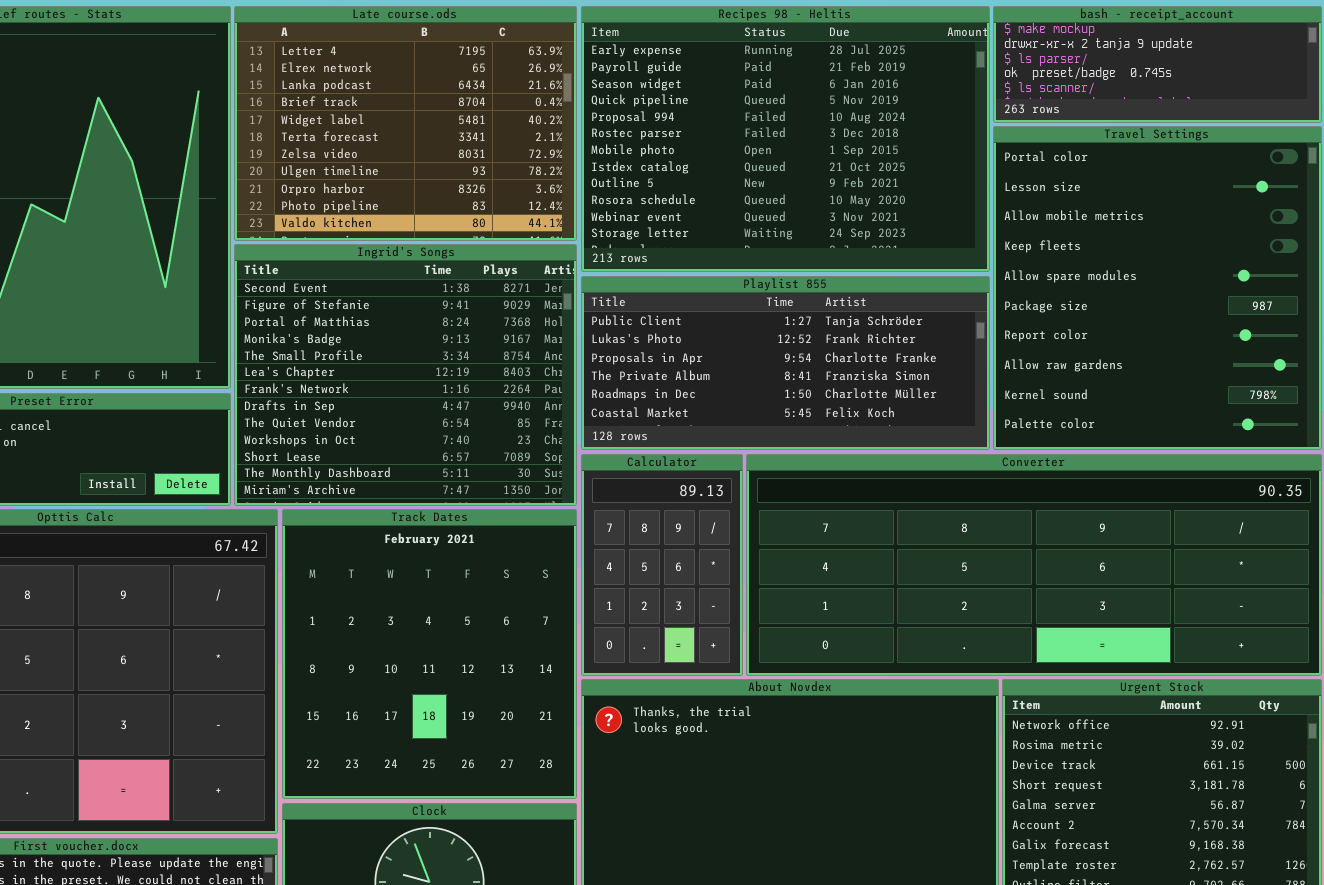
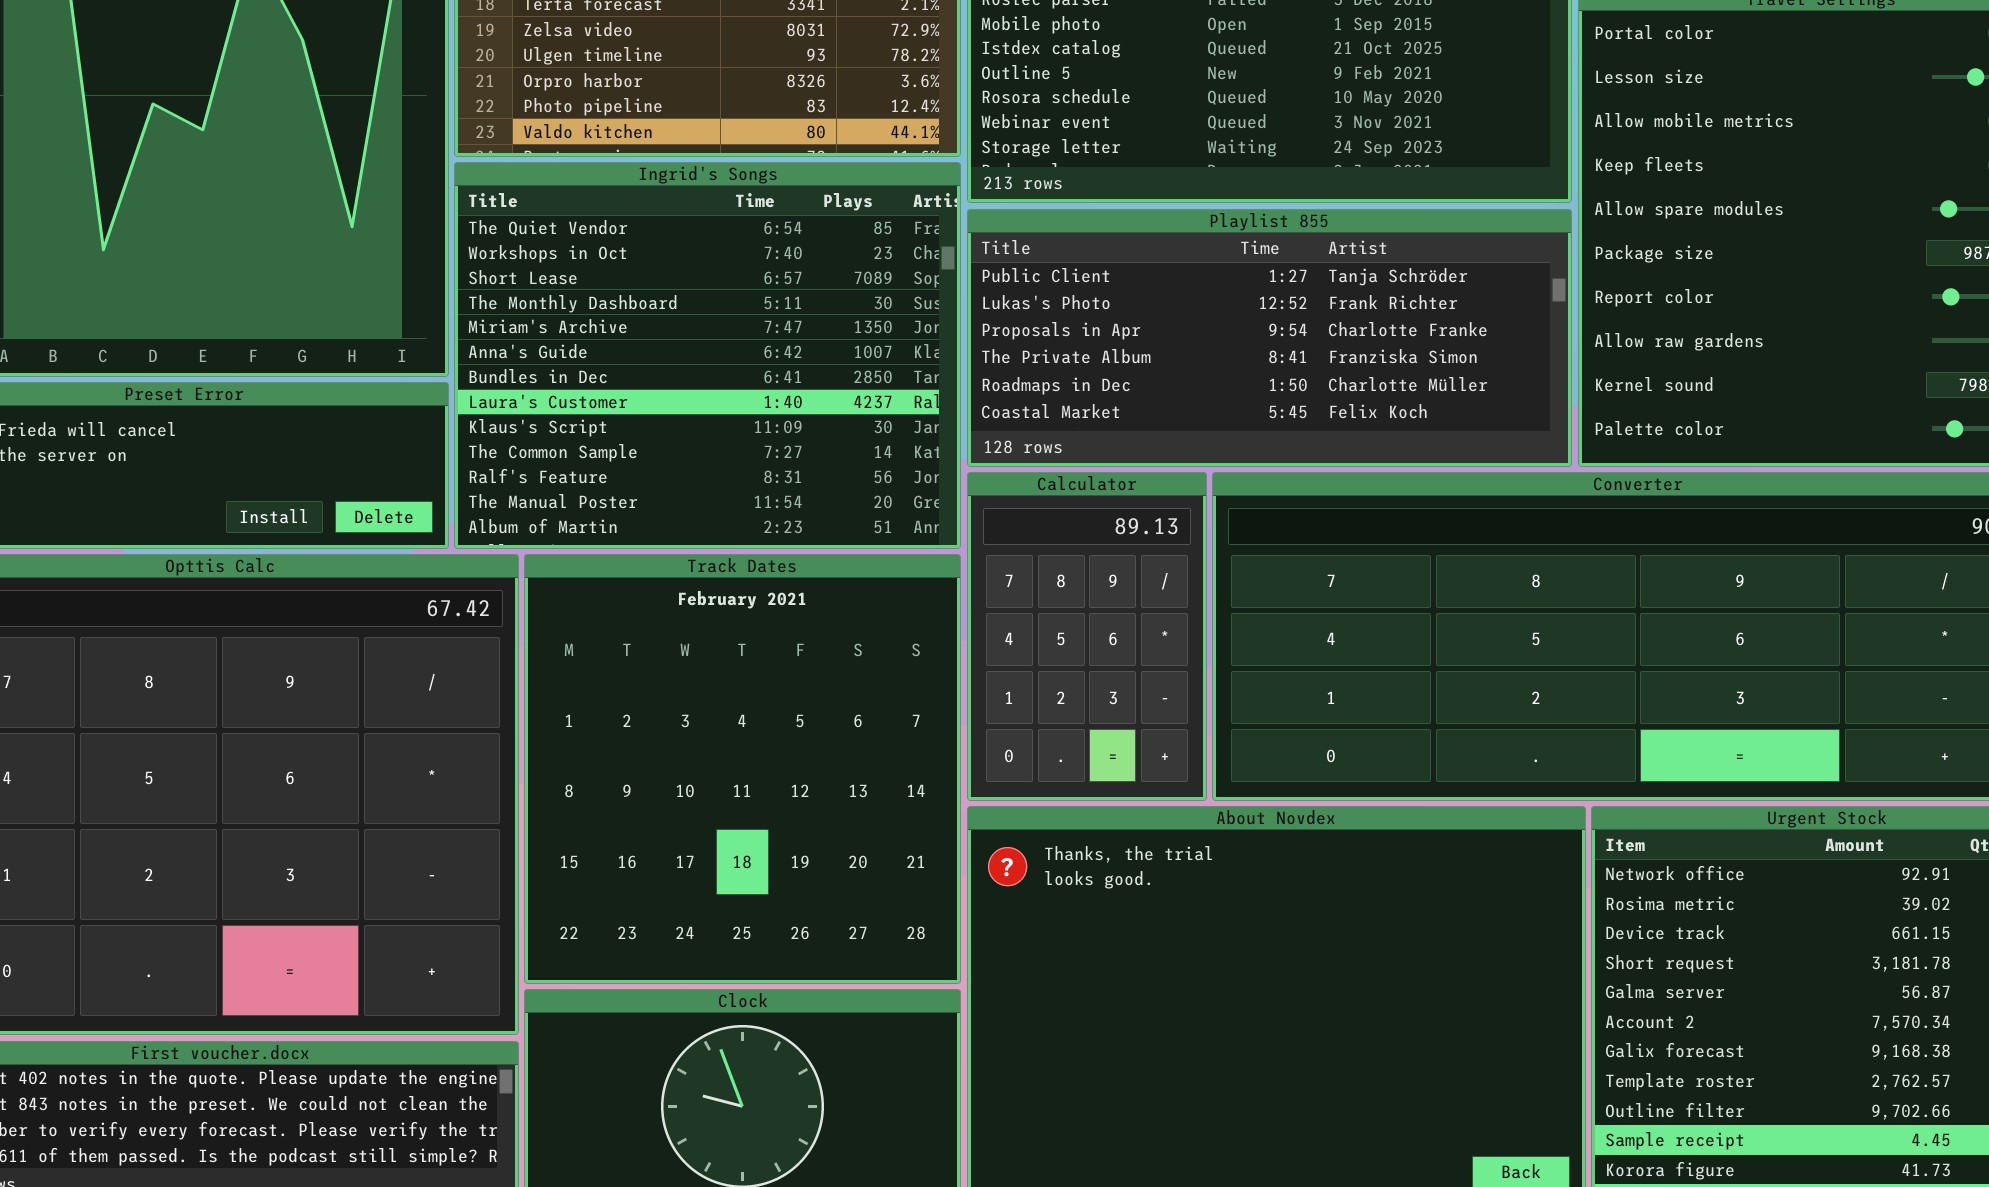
Ingrid's Songs: [234,244,577,506] -> [454,162,961,549], scrolled down 8 rows

